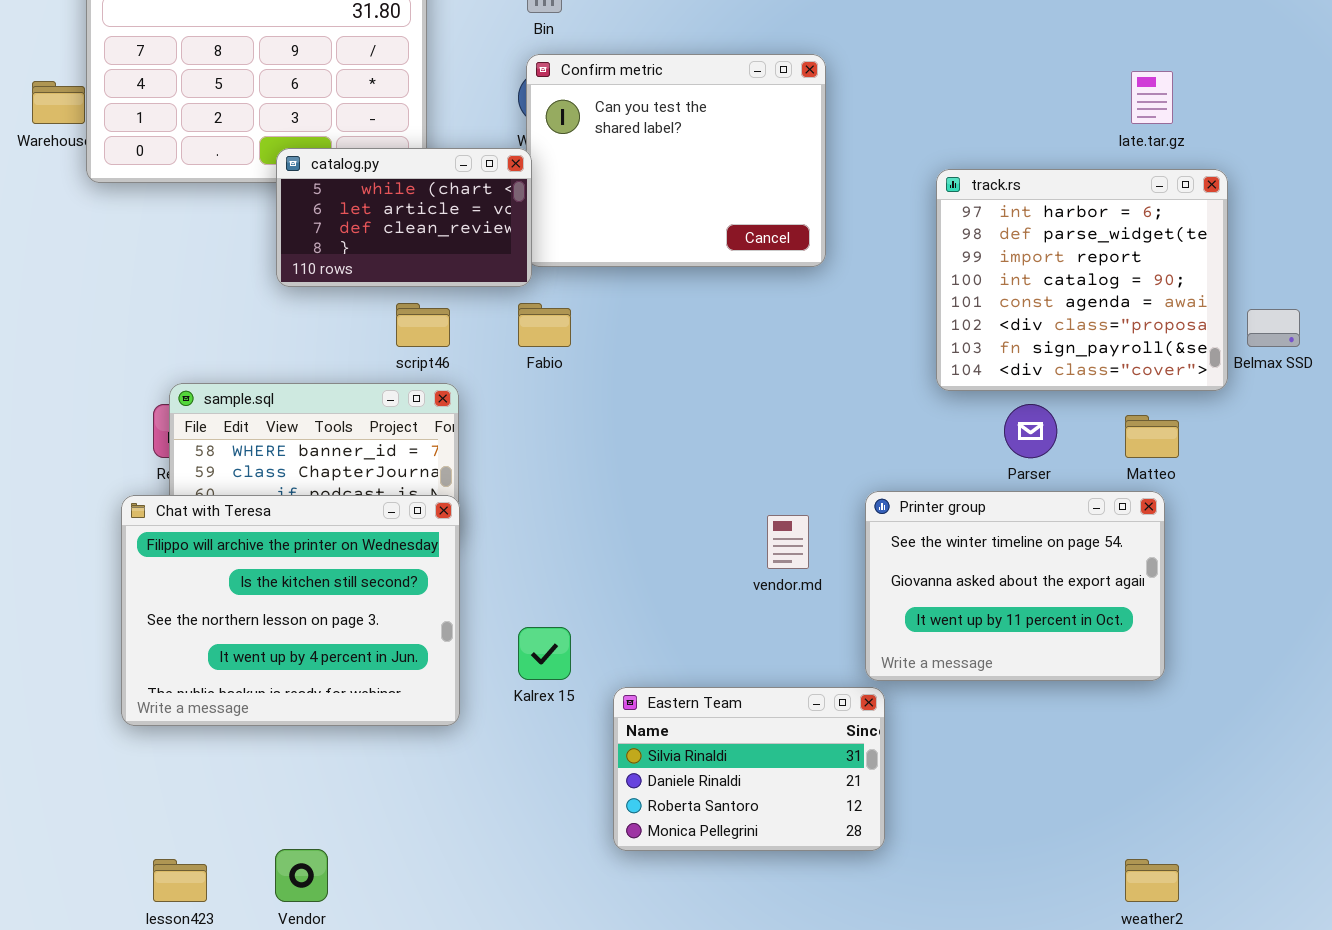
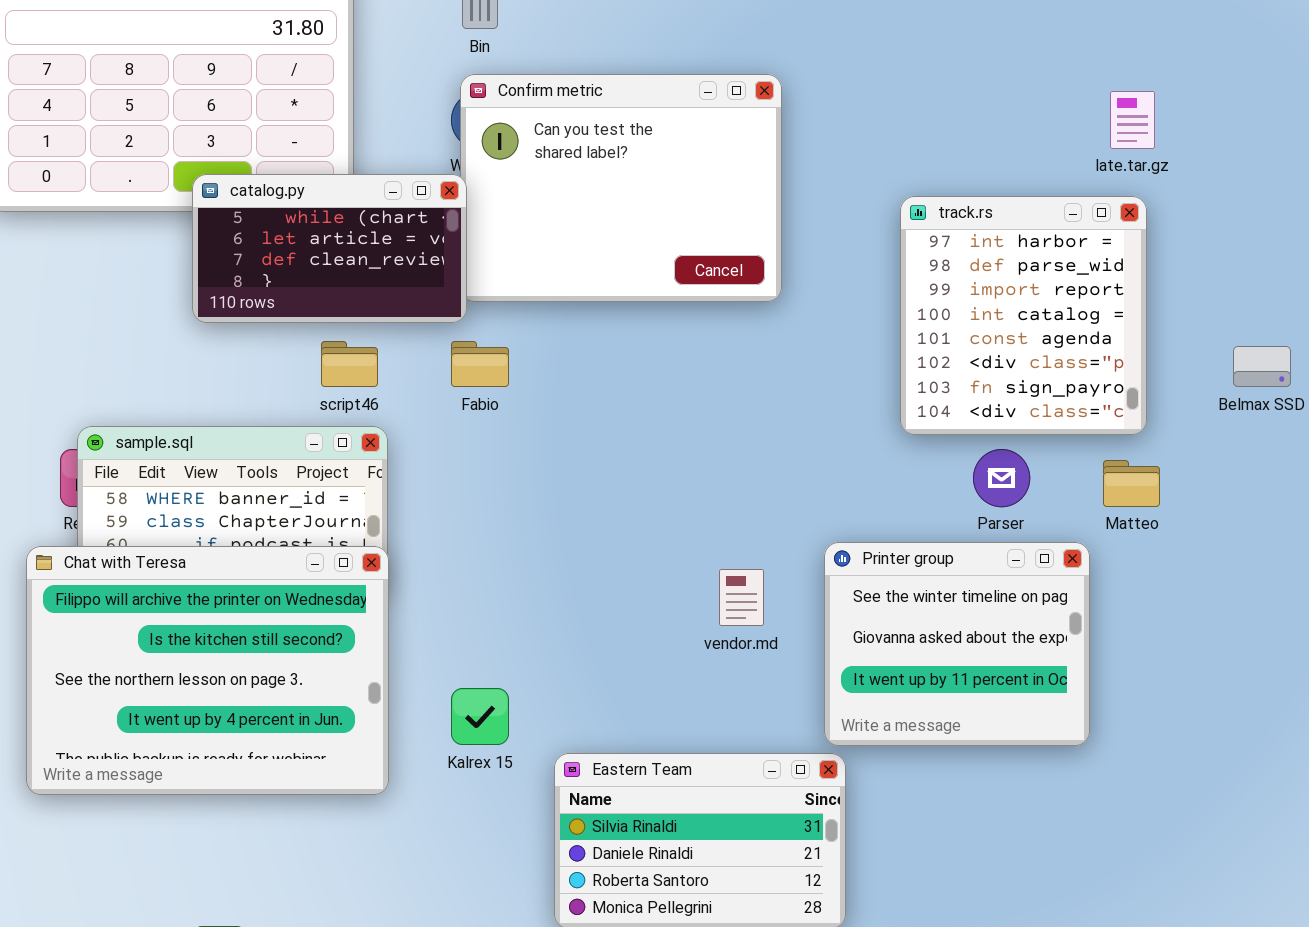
track.rs: [936,169,1228,391] -> [900,196,1147,435], resized
Printer group: [865,491,1165,681] -> [824,542,1090,746], resized

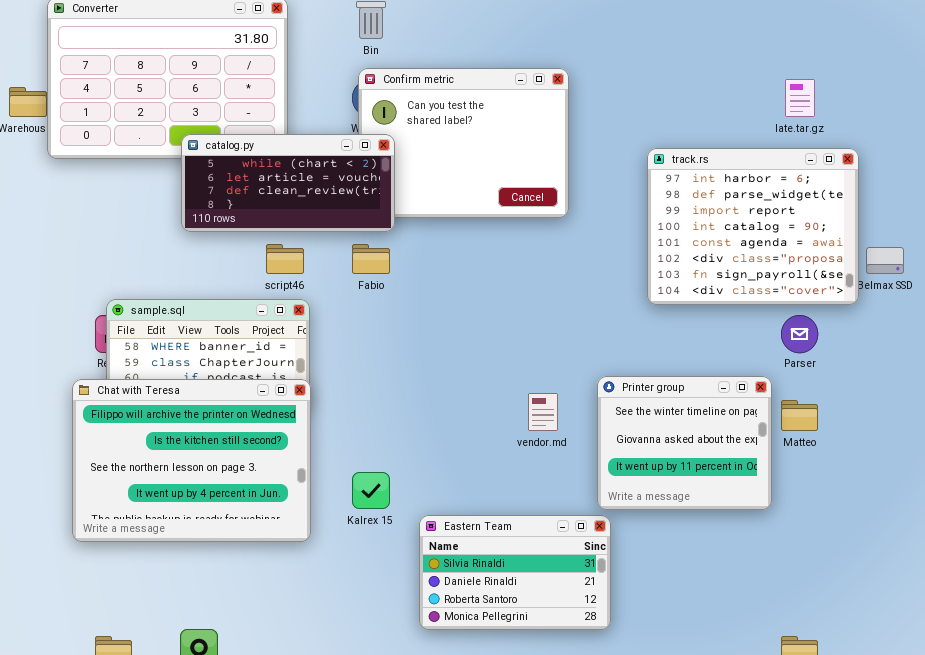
catalog.py: [192,174,467,323] -> [181,134,395,232], resized
track.rs: [900,196,1147,435] -> [647,148,859,305], resized
Parser: [973,449,1030,507] -> [781,315,818,353], moved
Matteo: [1103,460,1160,507] -> [781,400,818,431], moved

